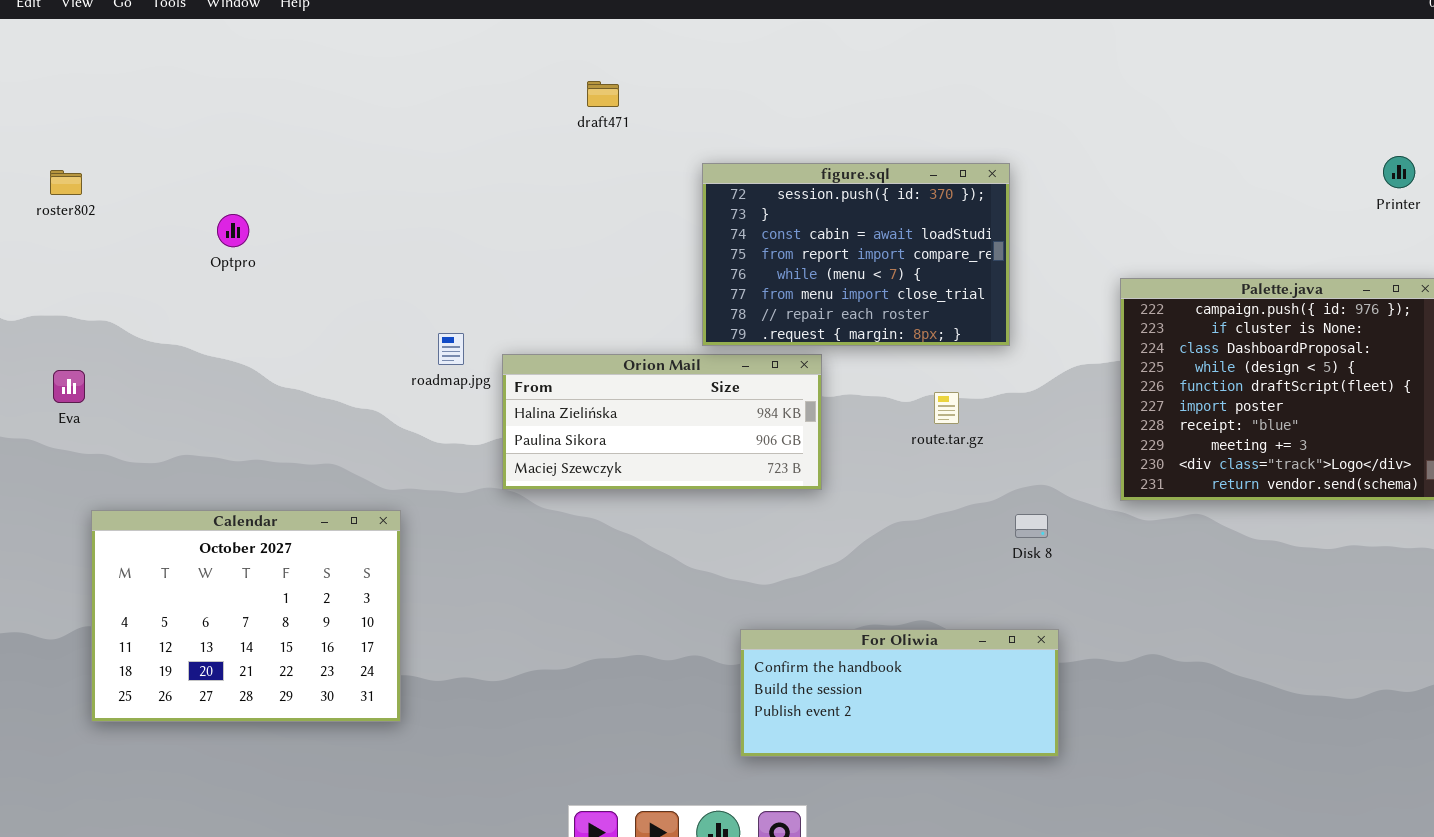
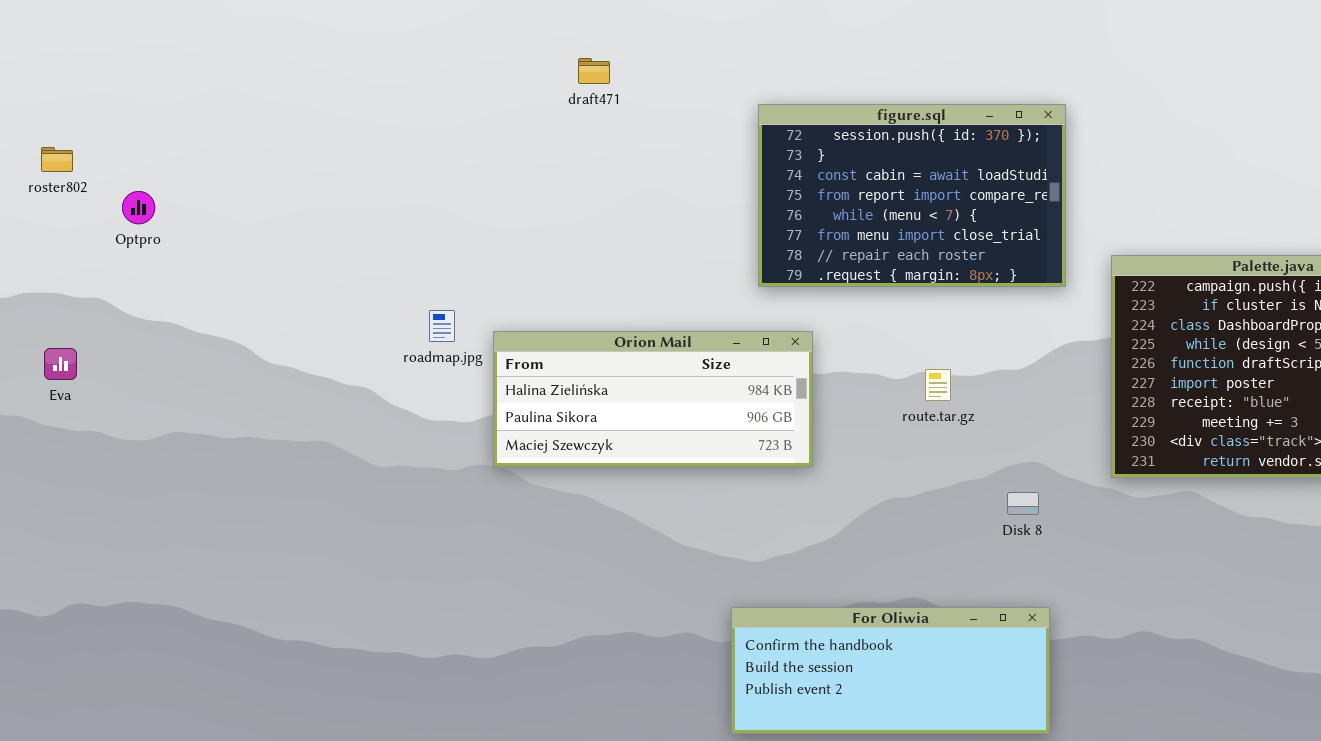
figure.sql: [702,163,1010,346] -> [758,104,1066,287], moved
Optpro: [217,214,249,247] -> [122,191,155,224], moved
Calendar: [91,510,401,722] -> none, closed

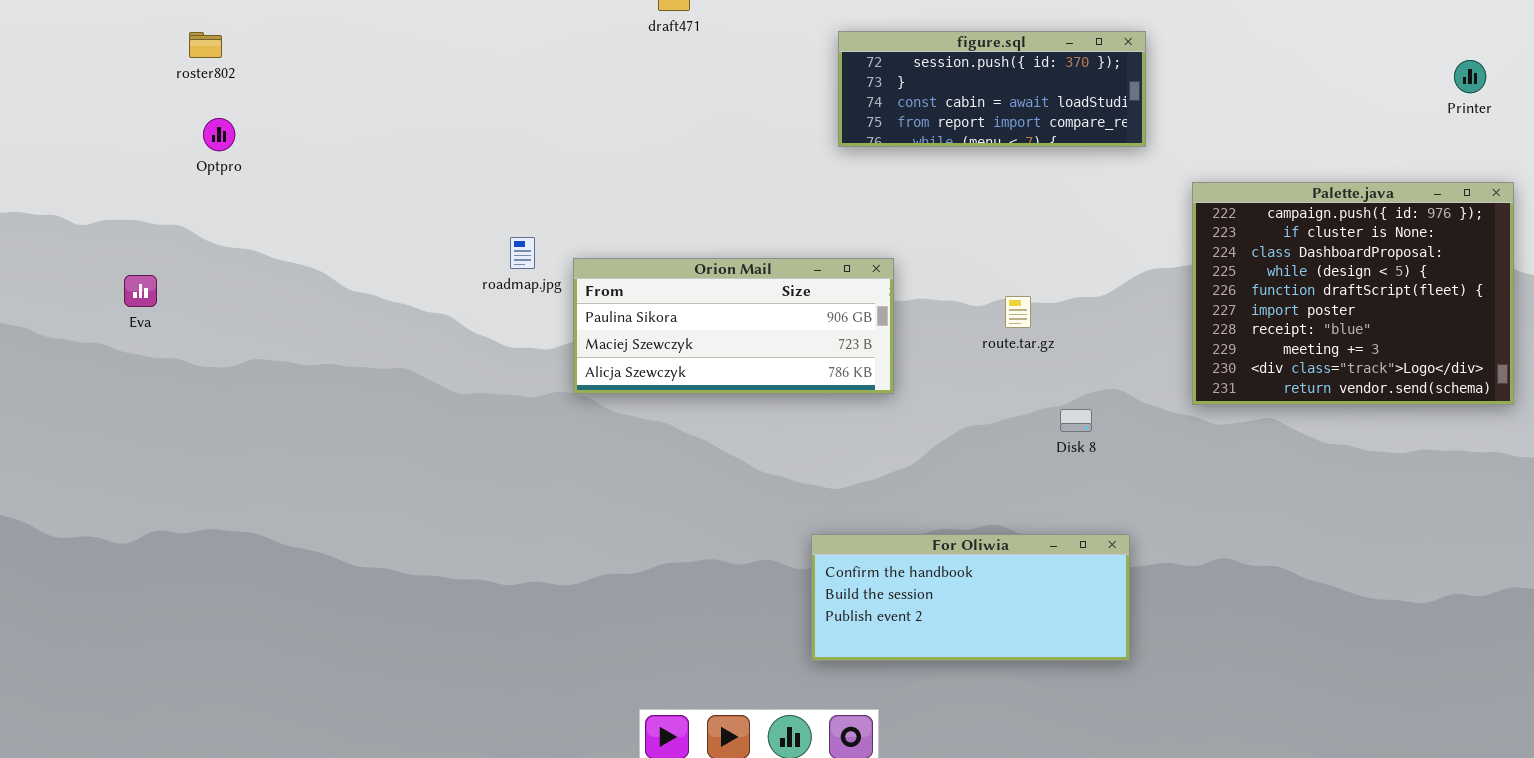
figure.sql: [758,104,1066,287] -> [838,31,1146,147], resized
roster802: [41,147,73,172] -> [189,32,222,58], moved
Orion Mail: [493,331,813,467] -> [573,258,894,394], scrolled down 1 row
Disk 8: [1007,492,1039,515] -> [1060,409,1092,432], moved

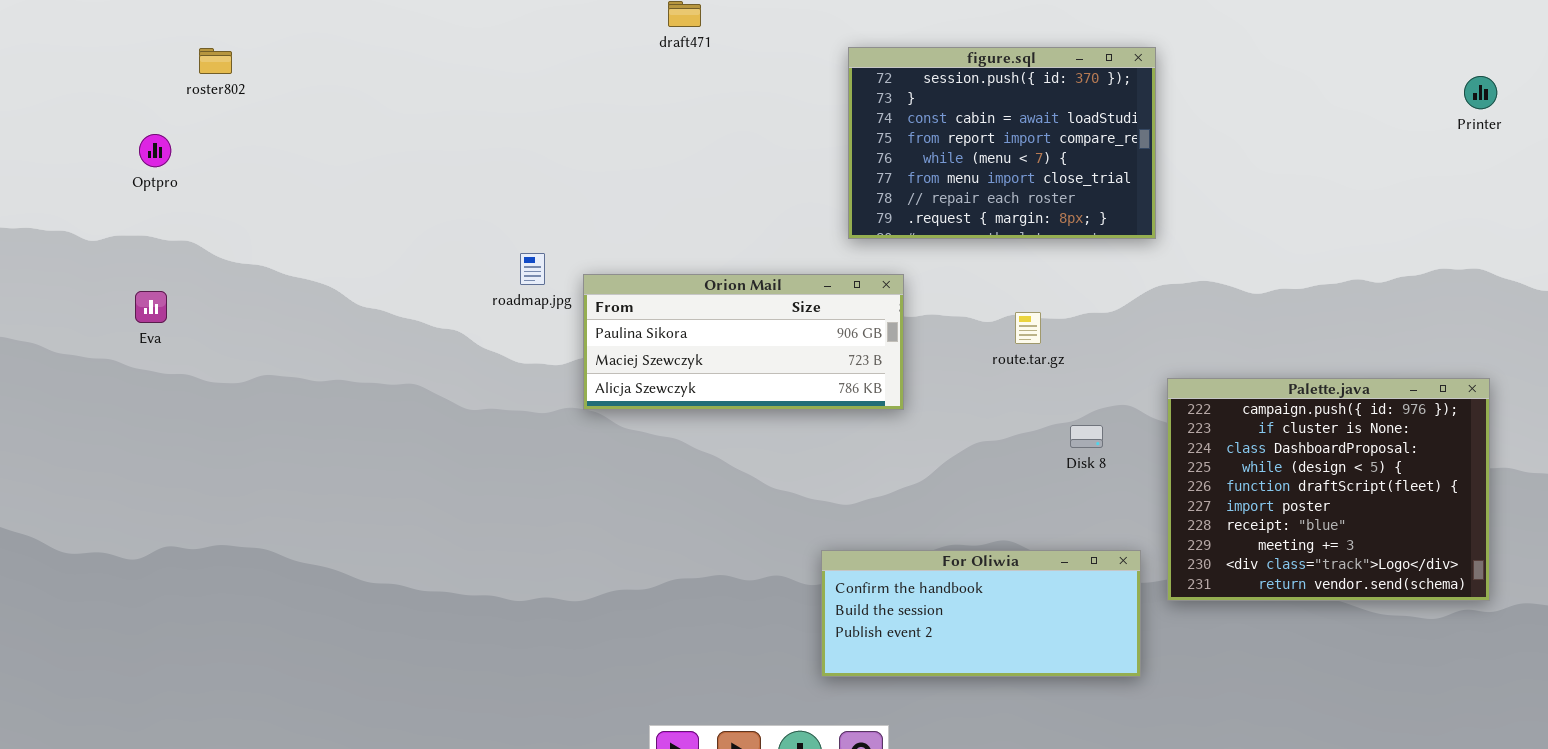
figure.sql: [838,31,1146,147] -> [848,47,1156,239], resized
Optpro: [203,118,235,151] -> [139,134,171,167], moved
Palette.java: [1192,182,1514,405] -> [1167,378,1490,601], moved

